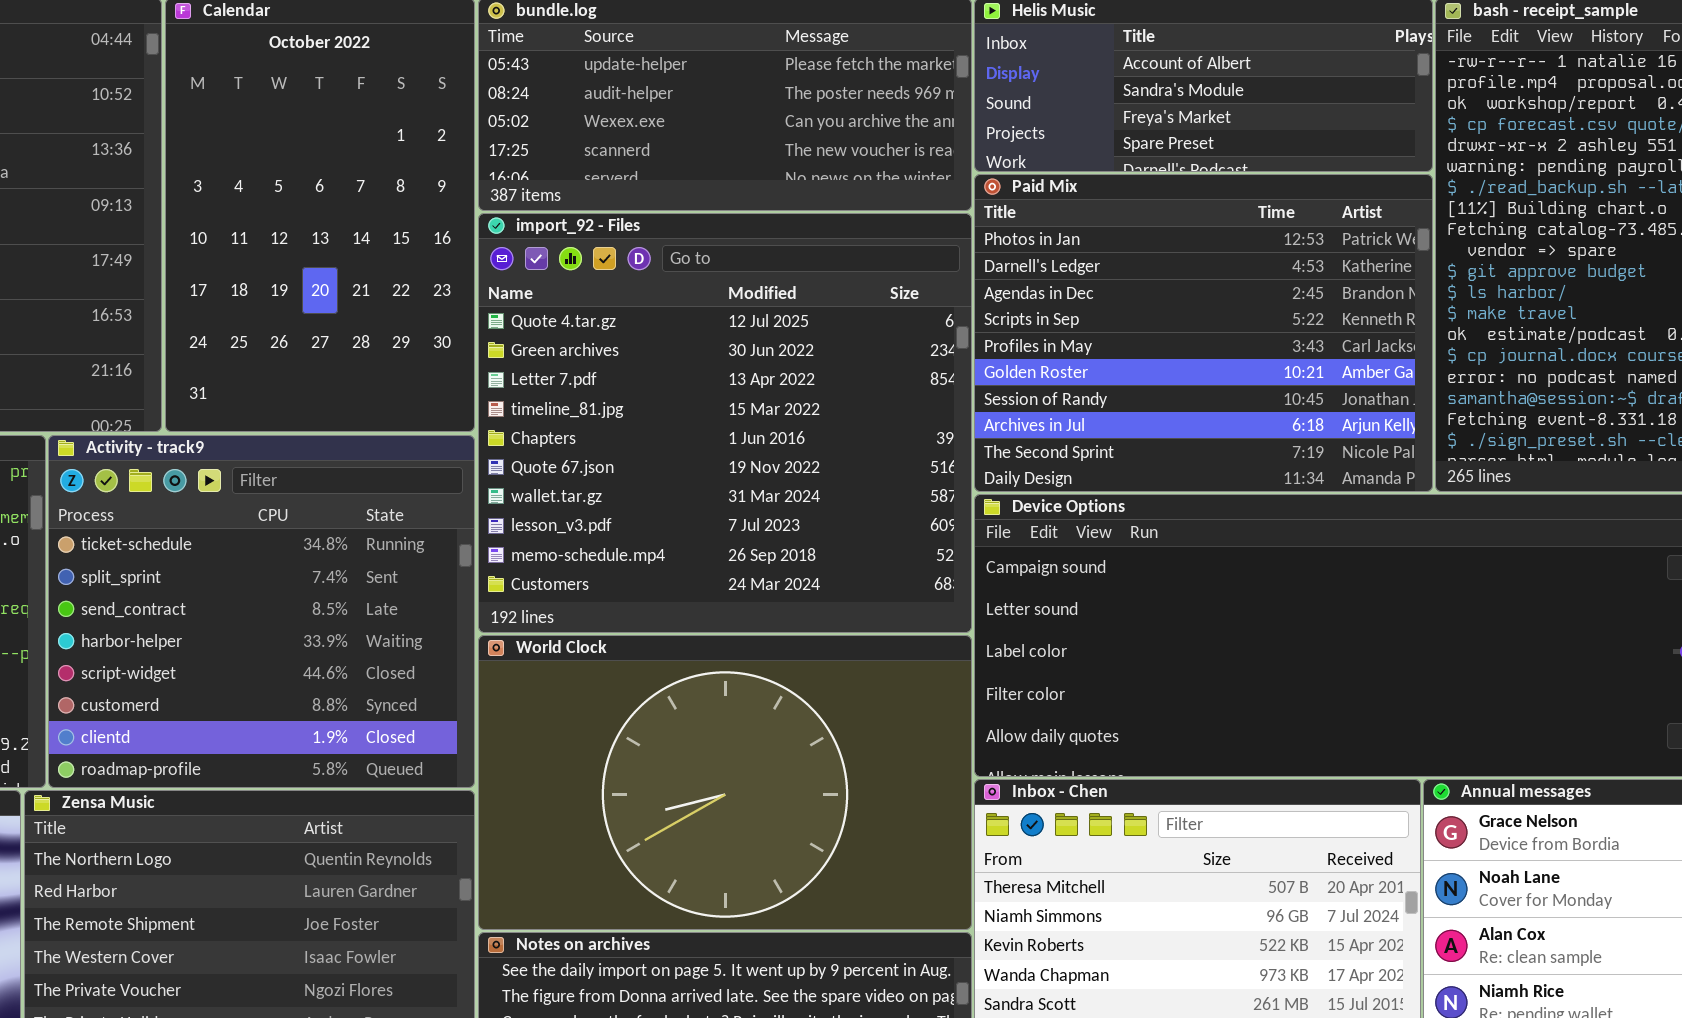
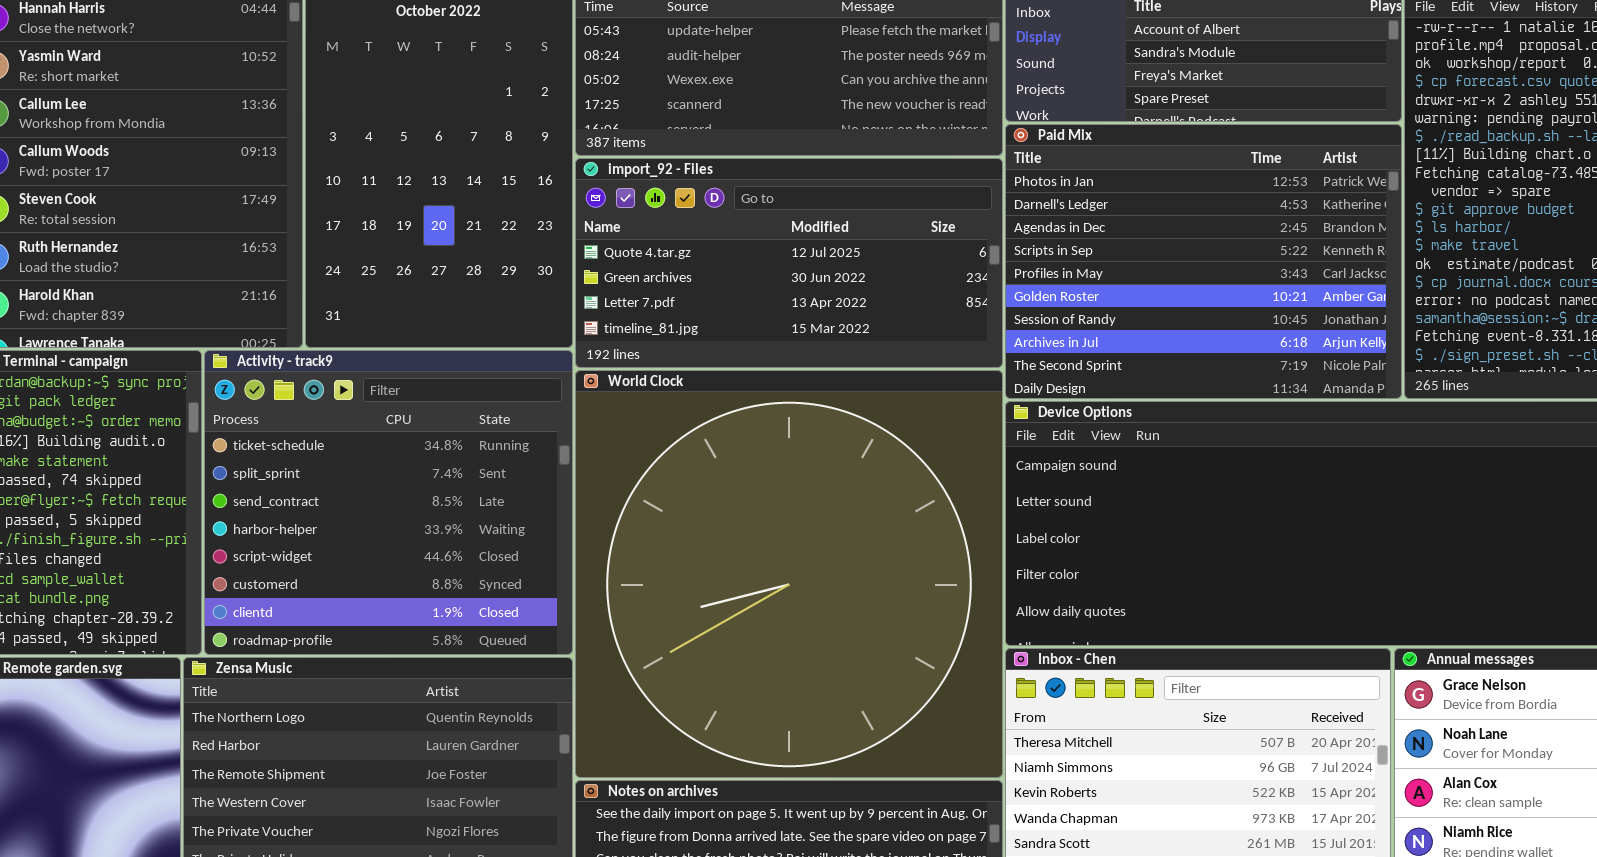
import_92 - Files: [478,213,972,633] -> [575,158,1003,368], resized
World Clock: [478,635,972,930] -> [575,370,1003,778], resized

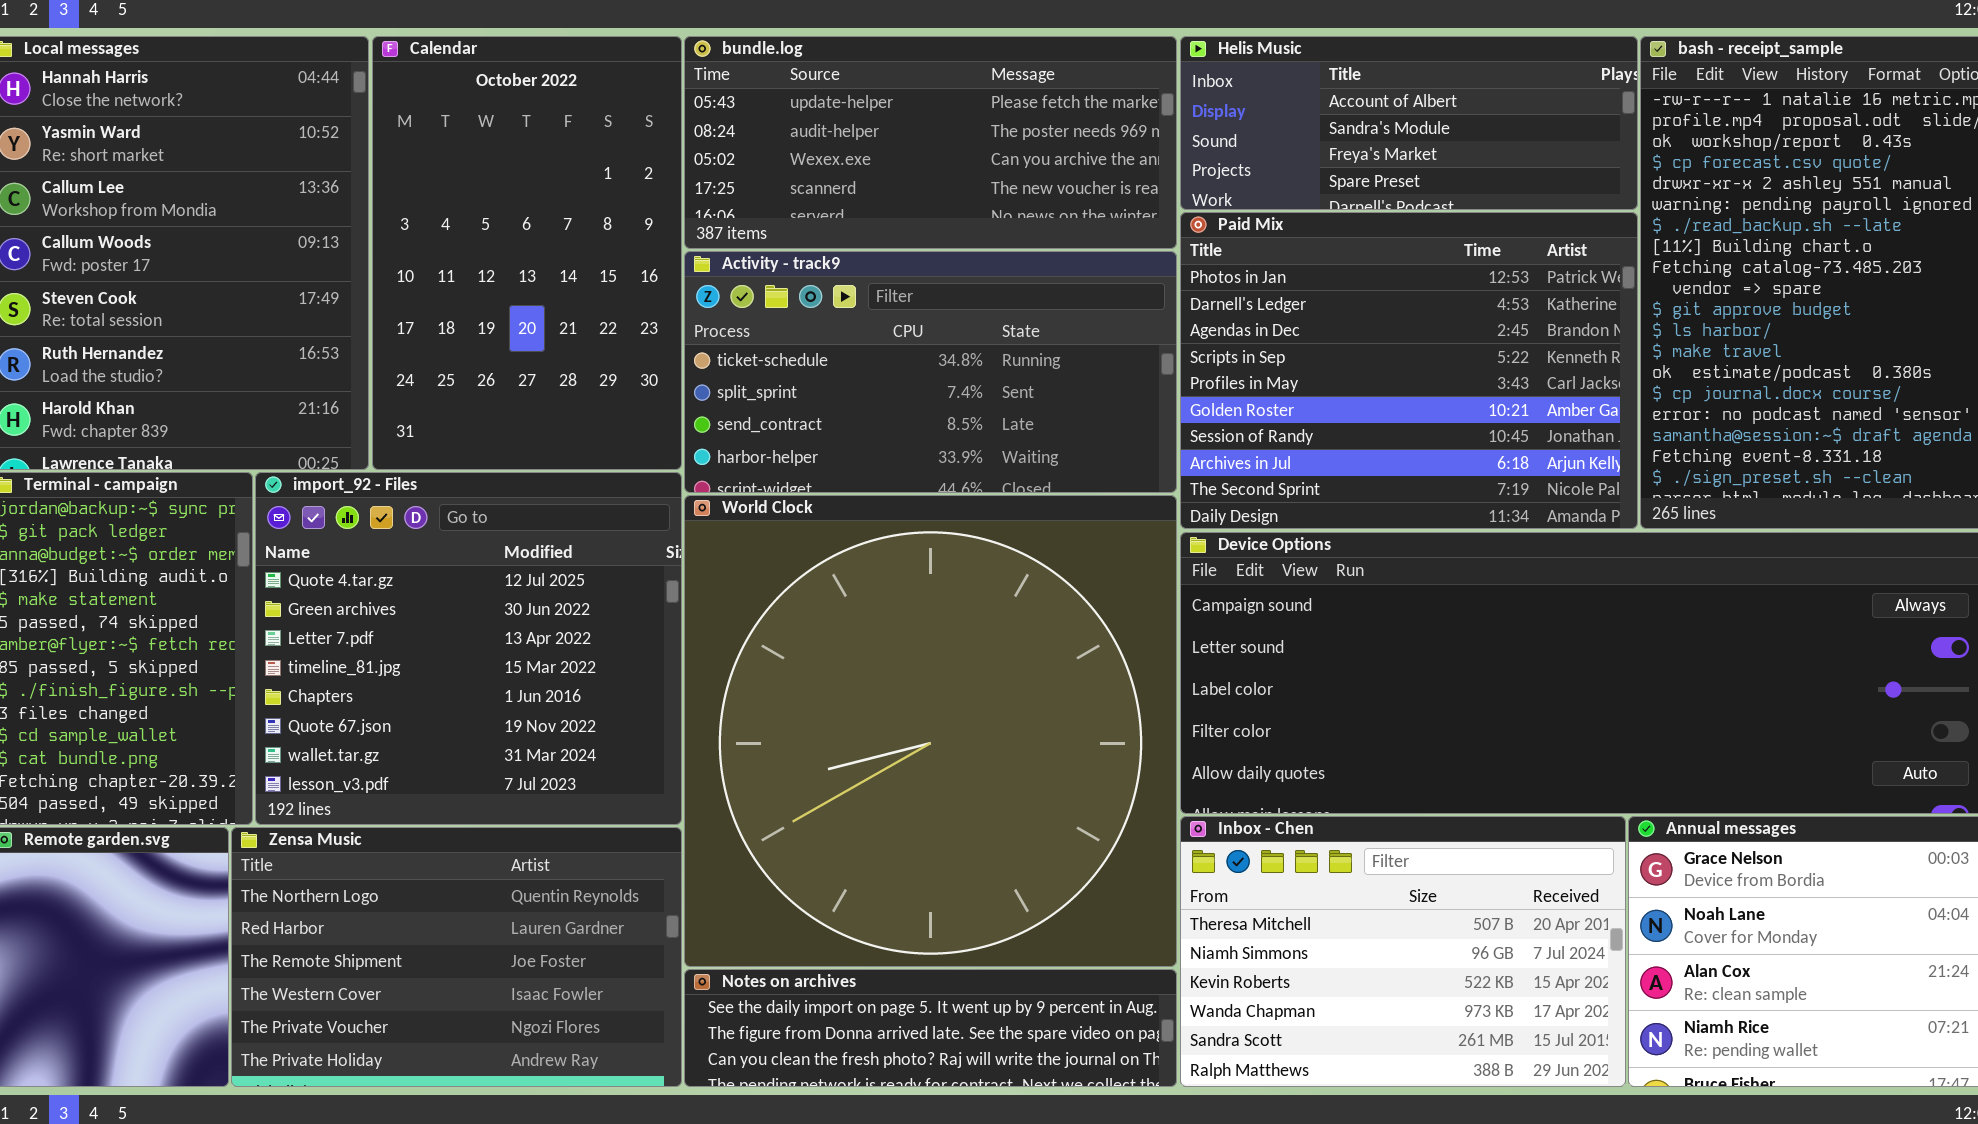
import_92 - Files: [575,158,1003,368] -> [255,472,682,825], moved, resized
Activity - track9: [204,350,573,655] -> [684,251,1177,493], moved, resized

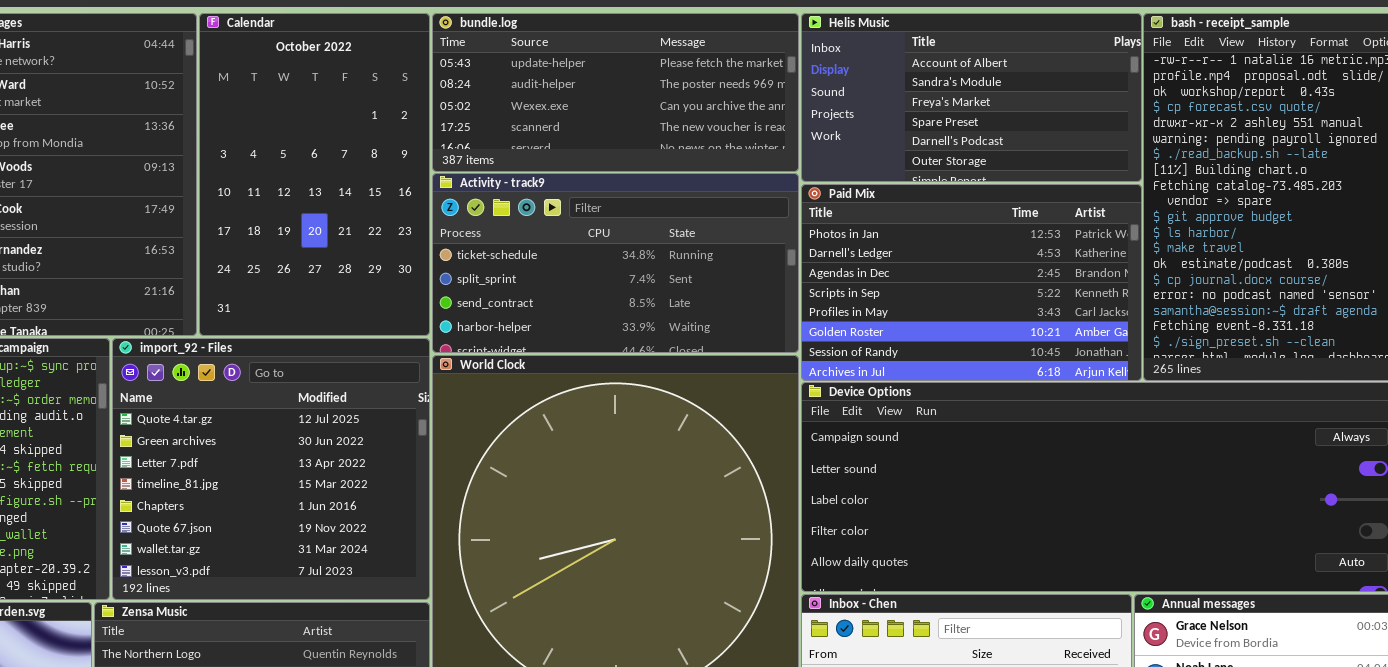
Helis Music: [1180,36,1638,210] -> [801,13,1142,182], resized
Paid Mix: [1180,212,1638,529] -> [801,184,1142,381], resized

